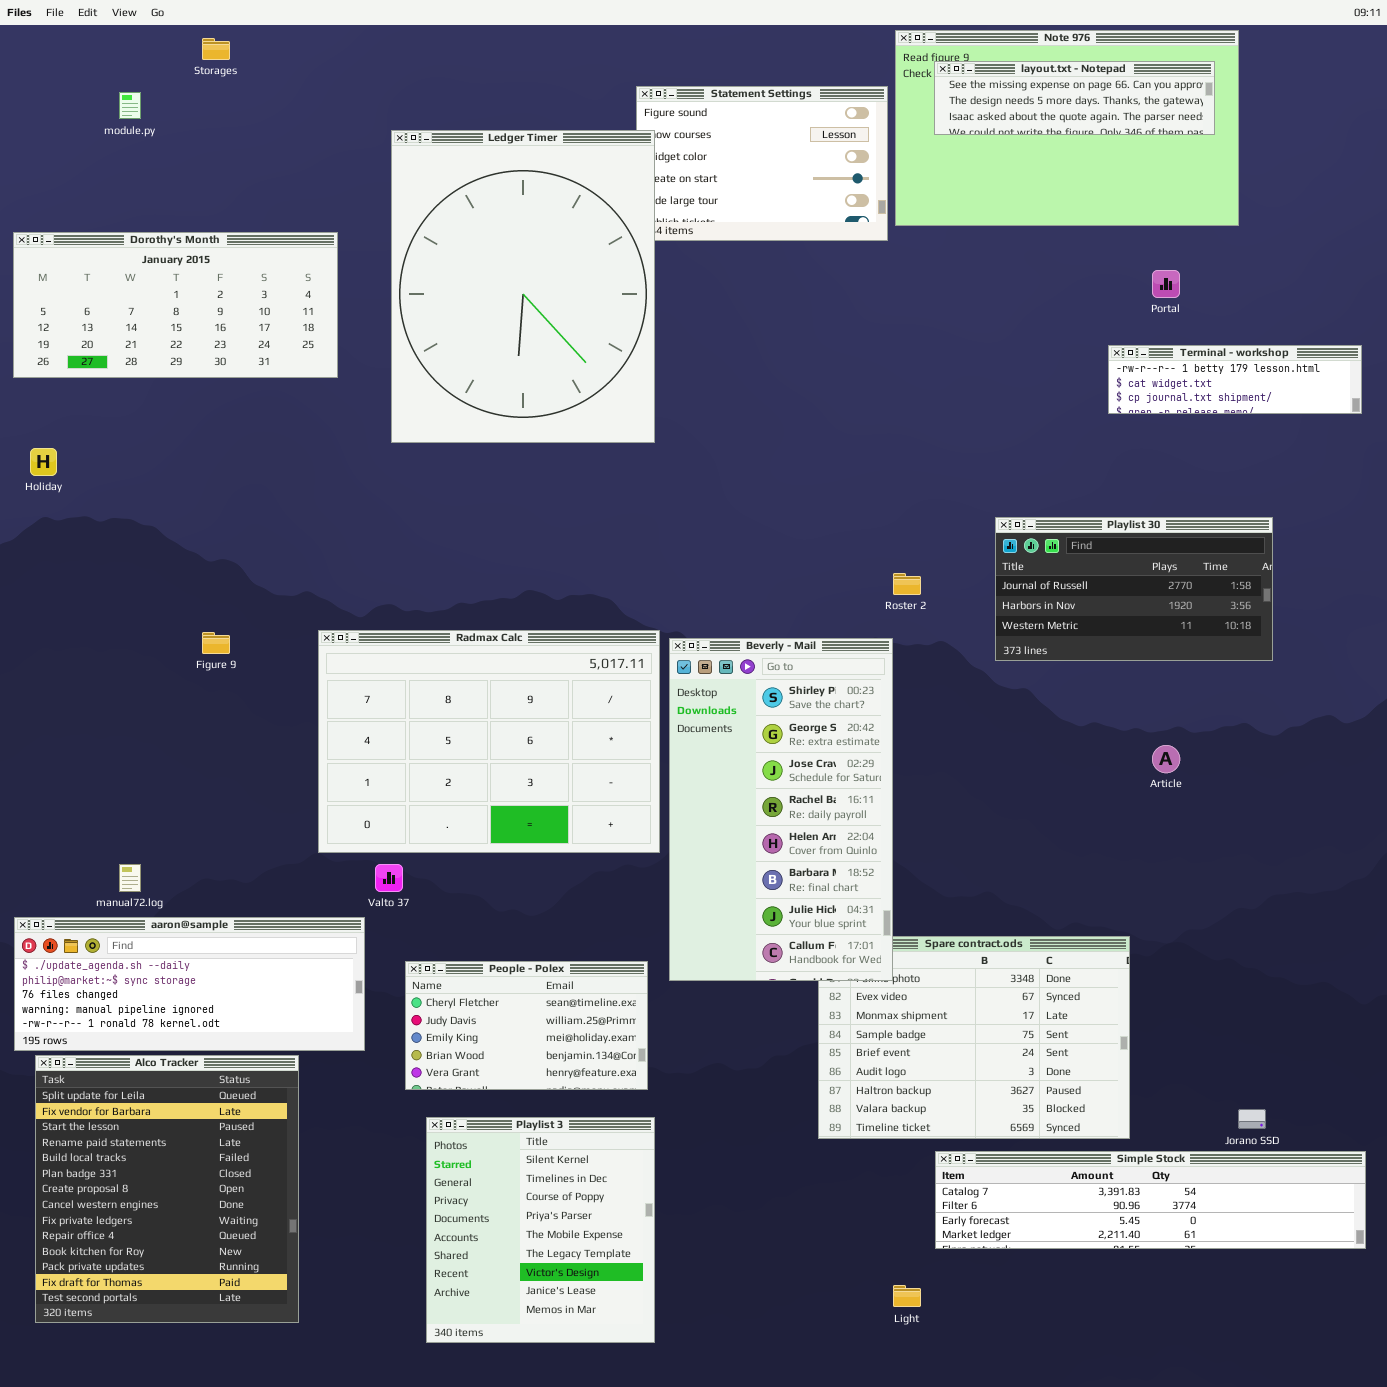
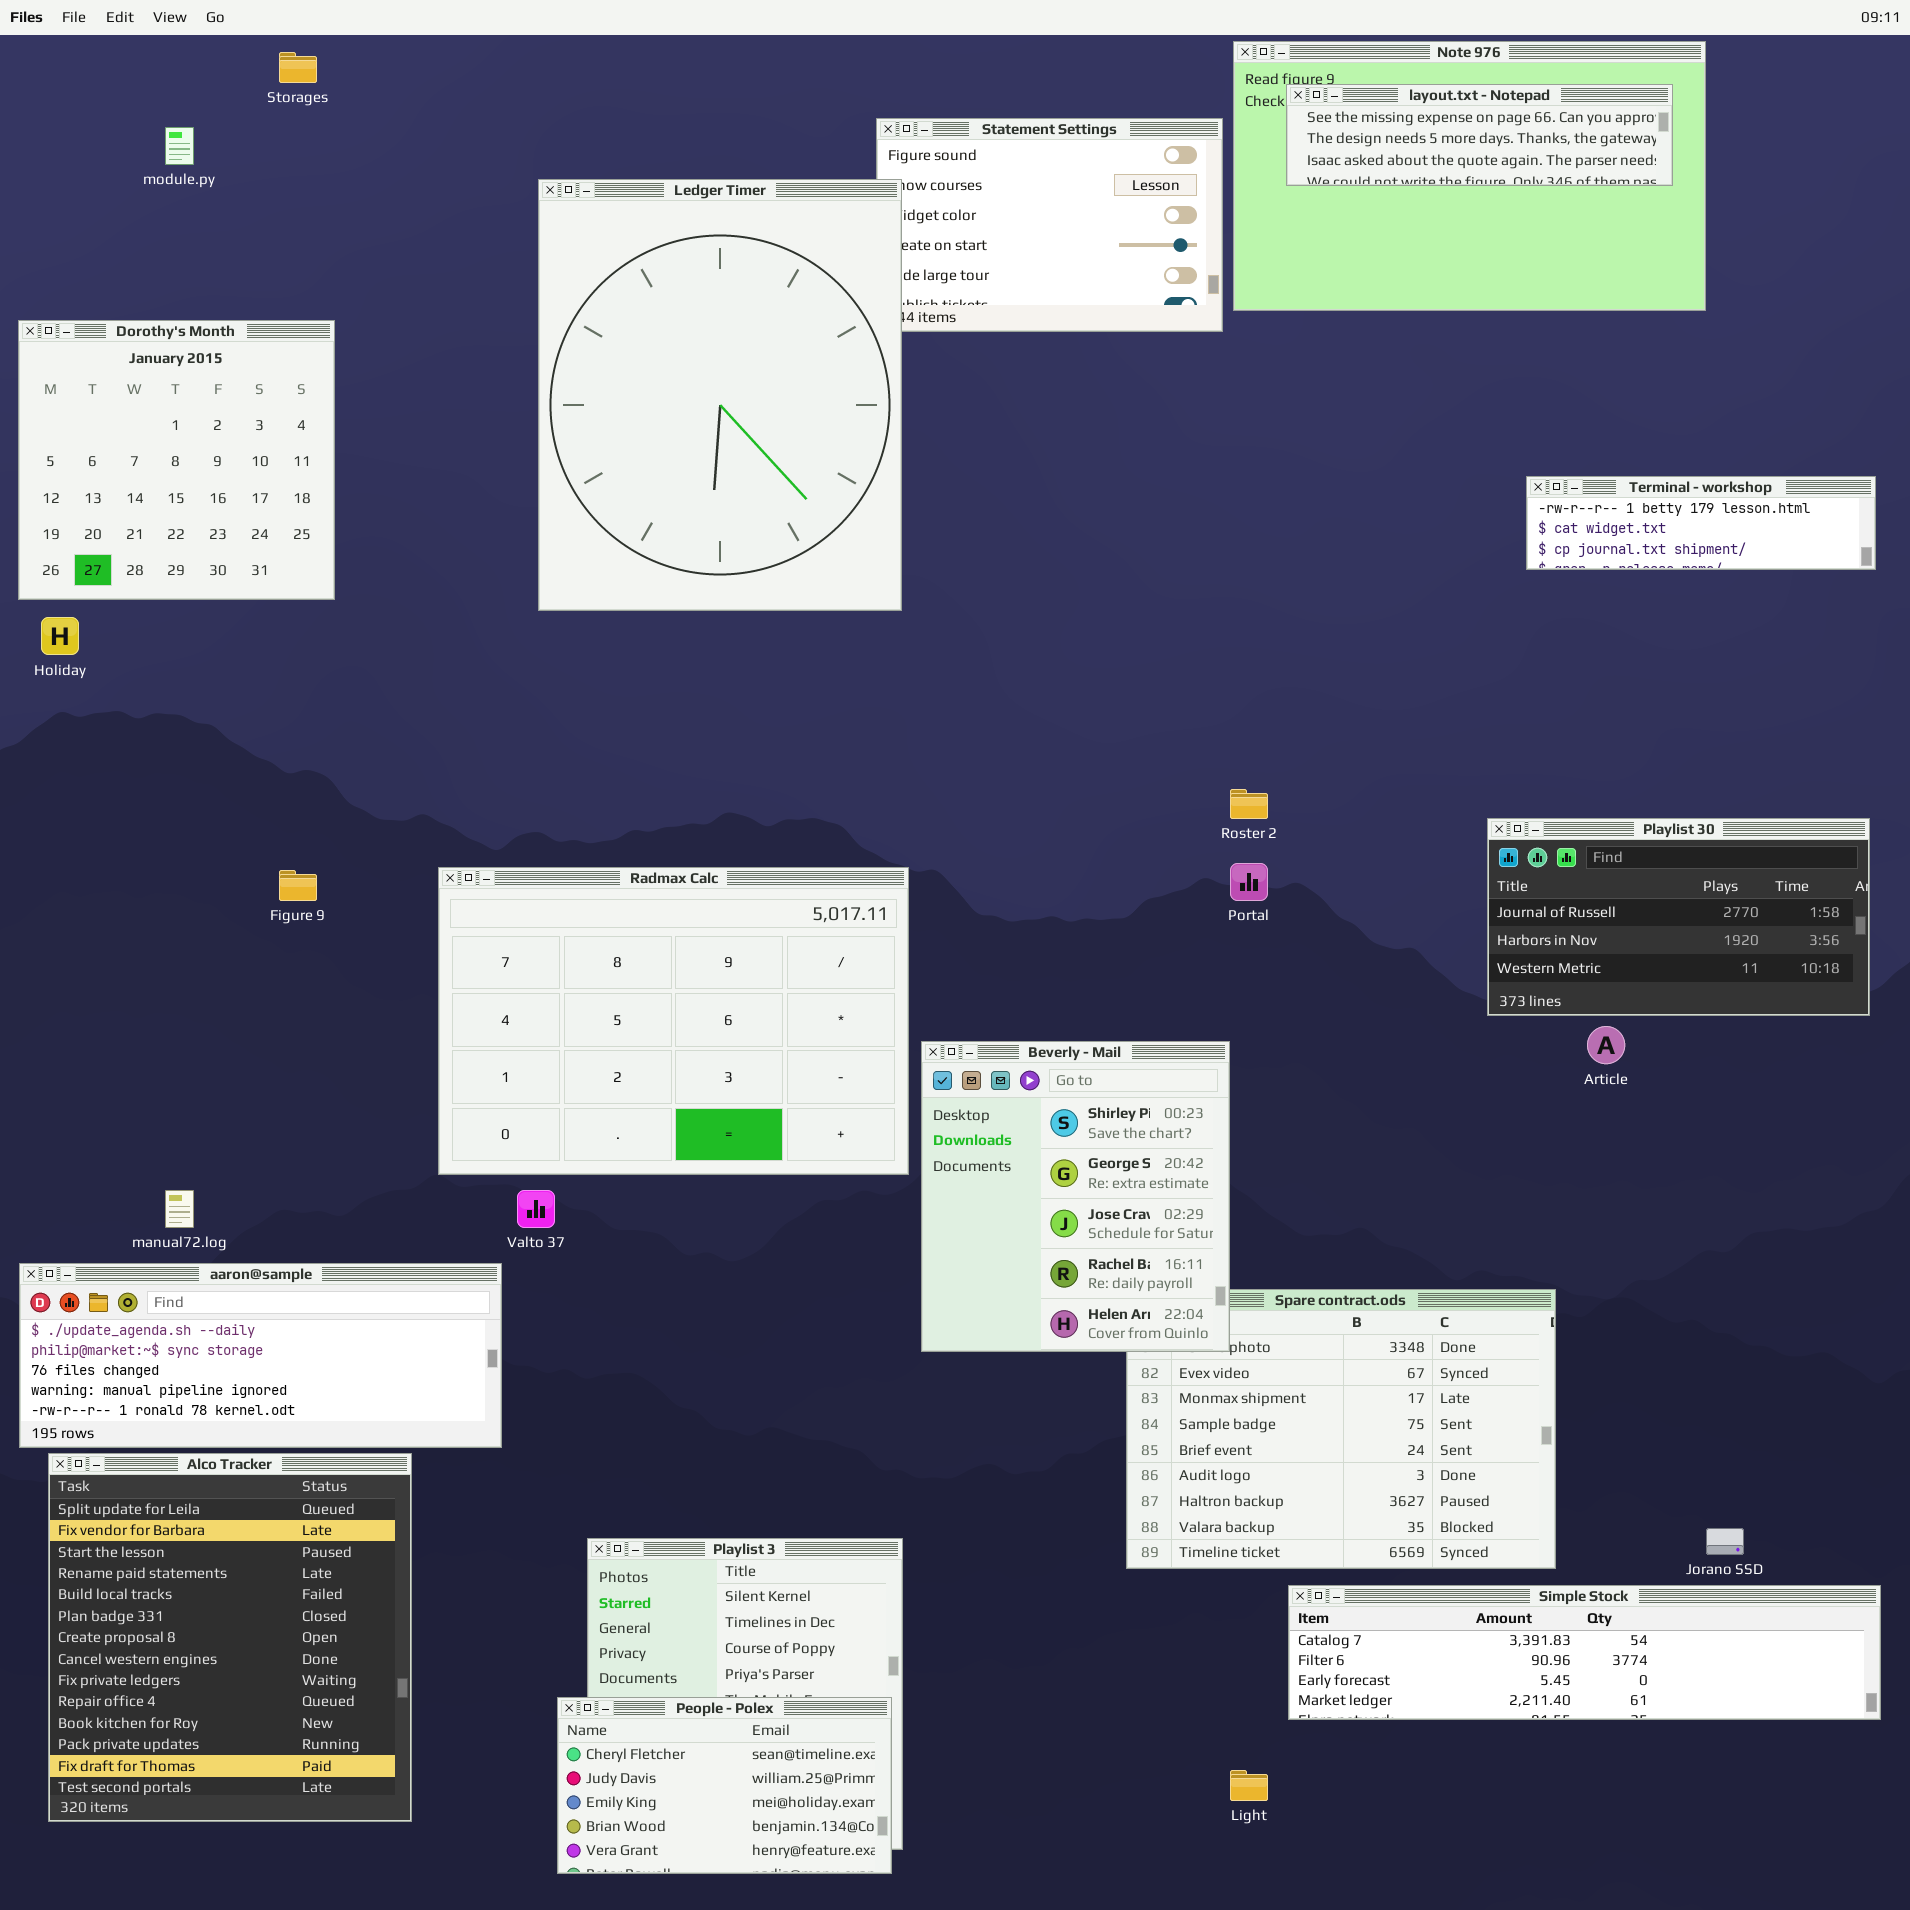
Dorothy's Month: [13,232,338,378] -> [18,320,335,600], resized
Portal: [1152,270,1180,298] -> [1230,863,1268,901], moved
Playlist 30: [995,517,1273,661] -> [1487,818,1870,1016], moved
Beverly - Mail: [669,638,893,981] -> [921,1041,1230,1352], resized
People - Polex: [405,961,648,1090] -> [557,1697,892,1874], moved

